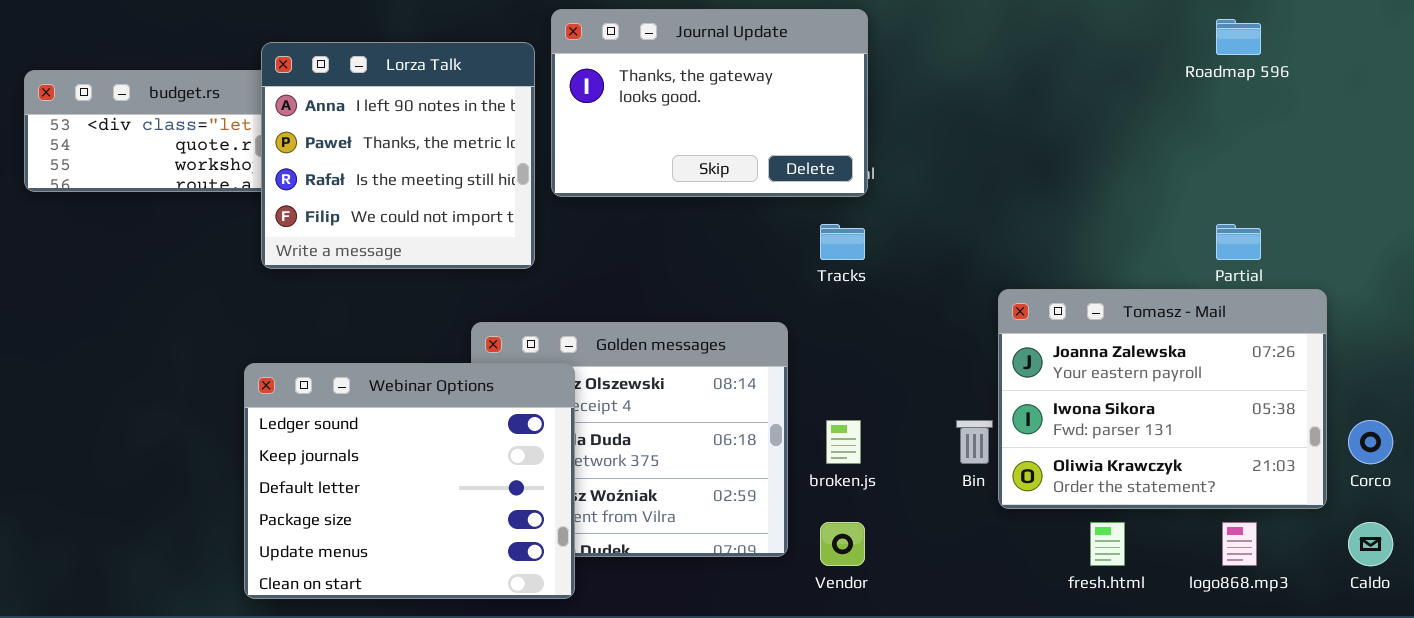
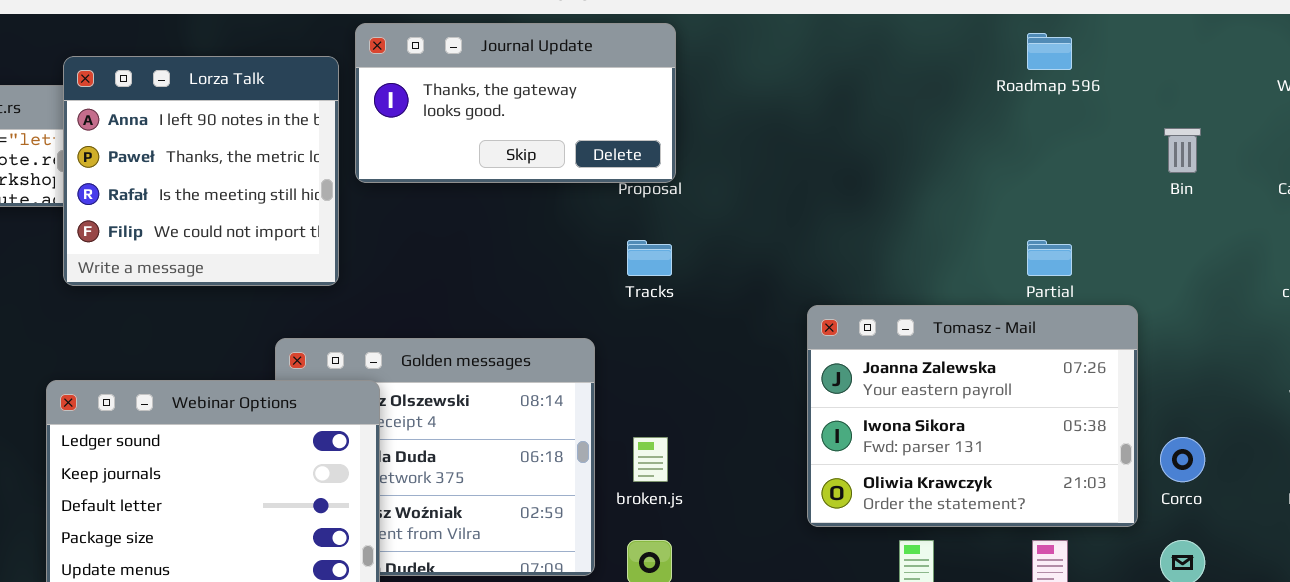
Journal Update: [551,9,868,197] -> [355,23,676,183], resized
Bin: [956,420,993,464] -> [1164,128,1201,173], moved

